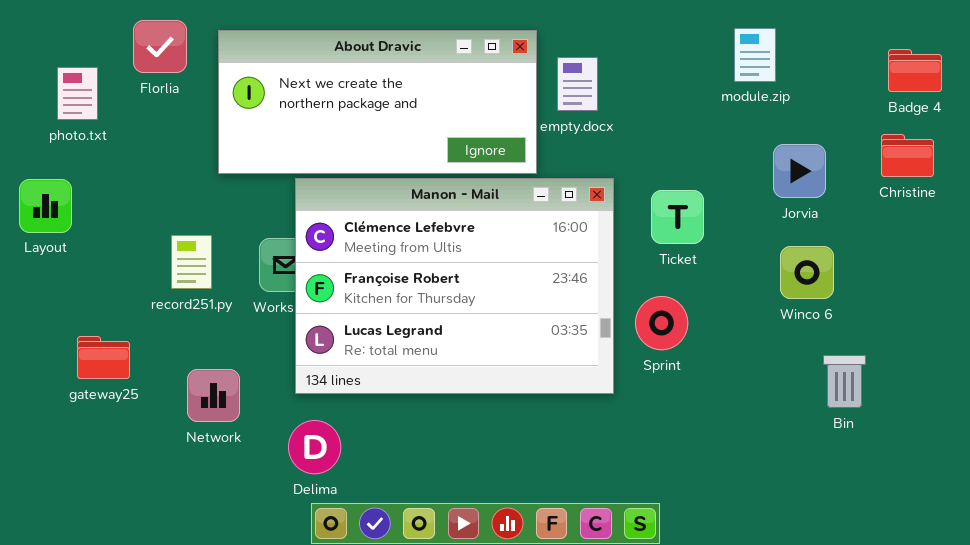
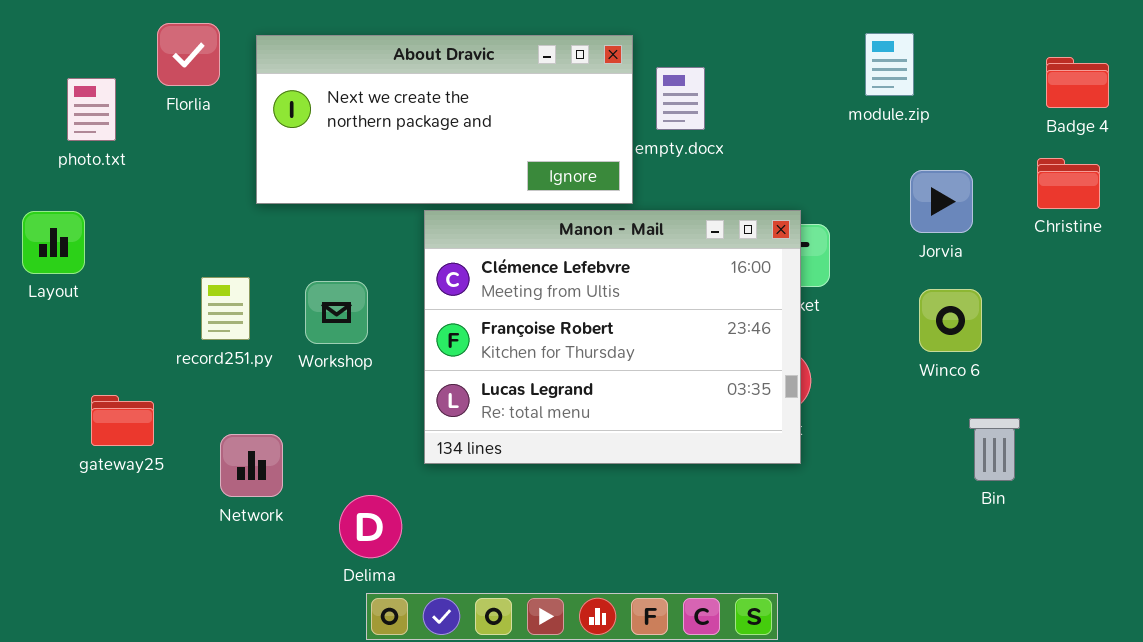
Manon - Mail: [295,178,614,394] -> [424,210,801,464], moved

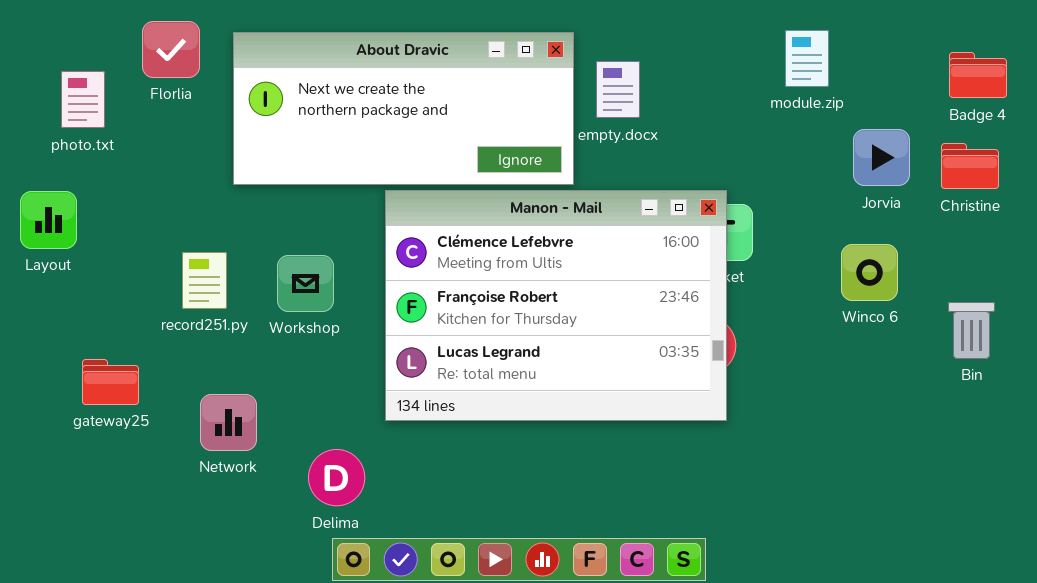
Jorvia: [910,170,973,233] -> [853,129,910,186], moved
Winco 6: [919,289,982,352] -> [841,244,898,301], moved
Bin: [969,418,1020,481] -> [948,302,995,359], moved

